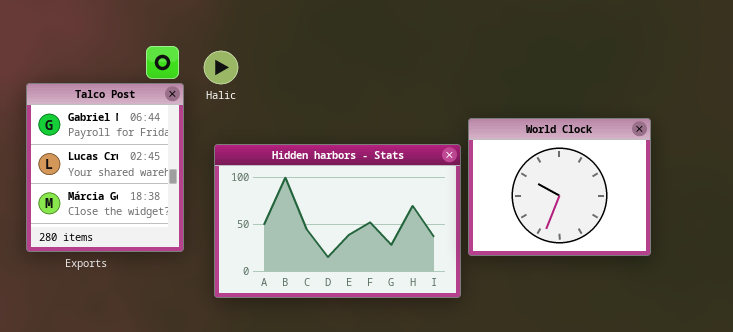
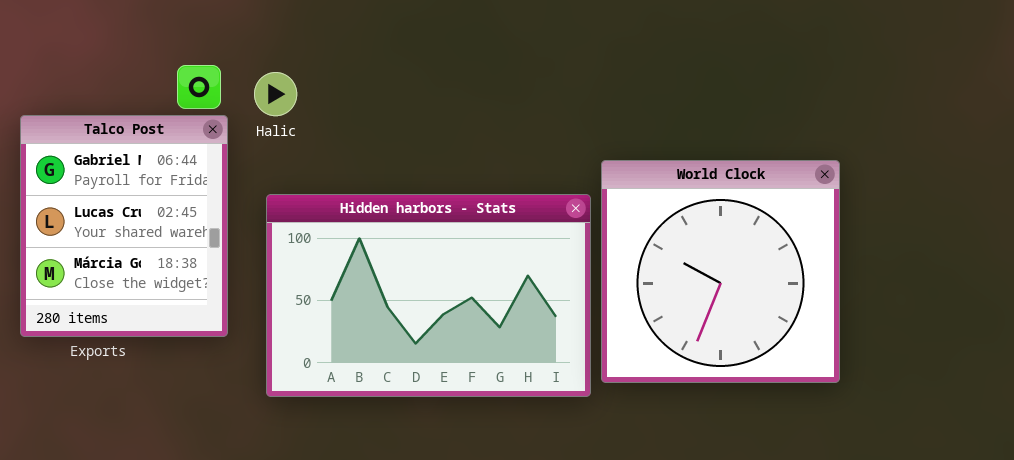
World Clock: [468,118,651,256] -> [601,160,840,383], resized

